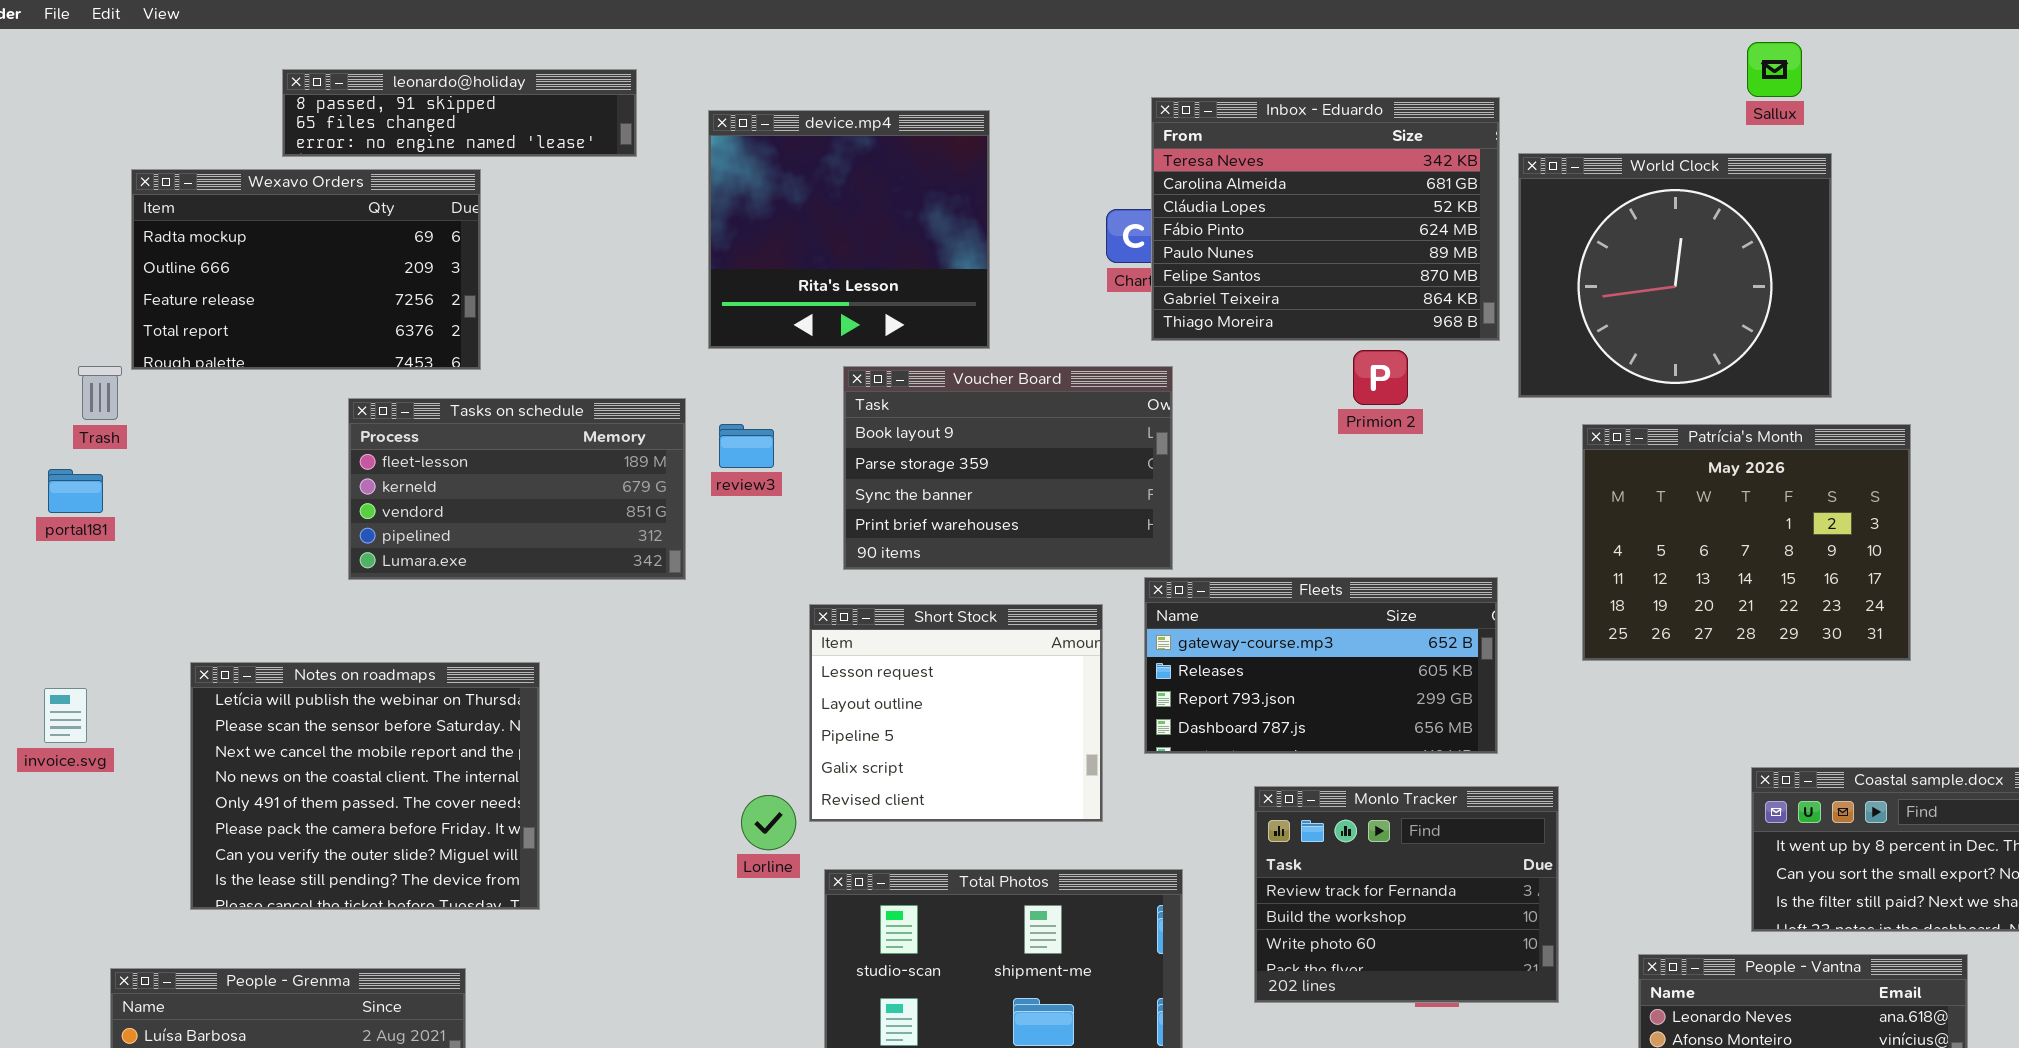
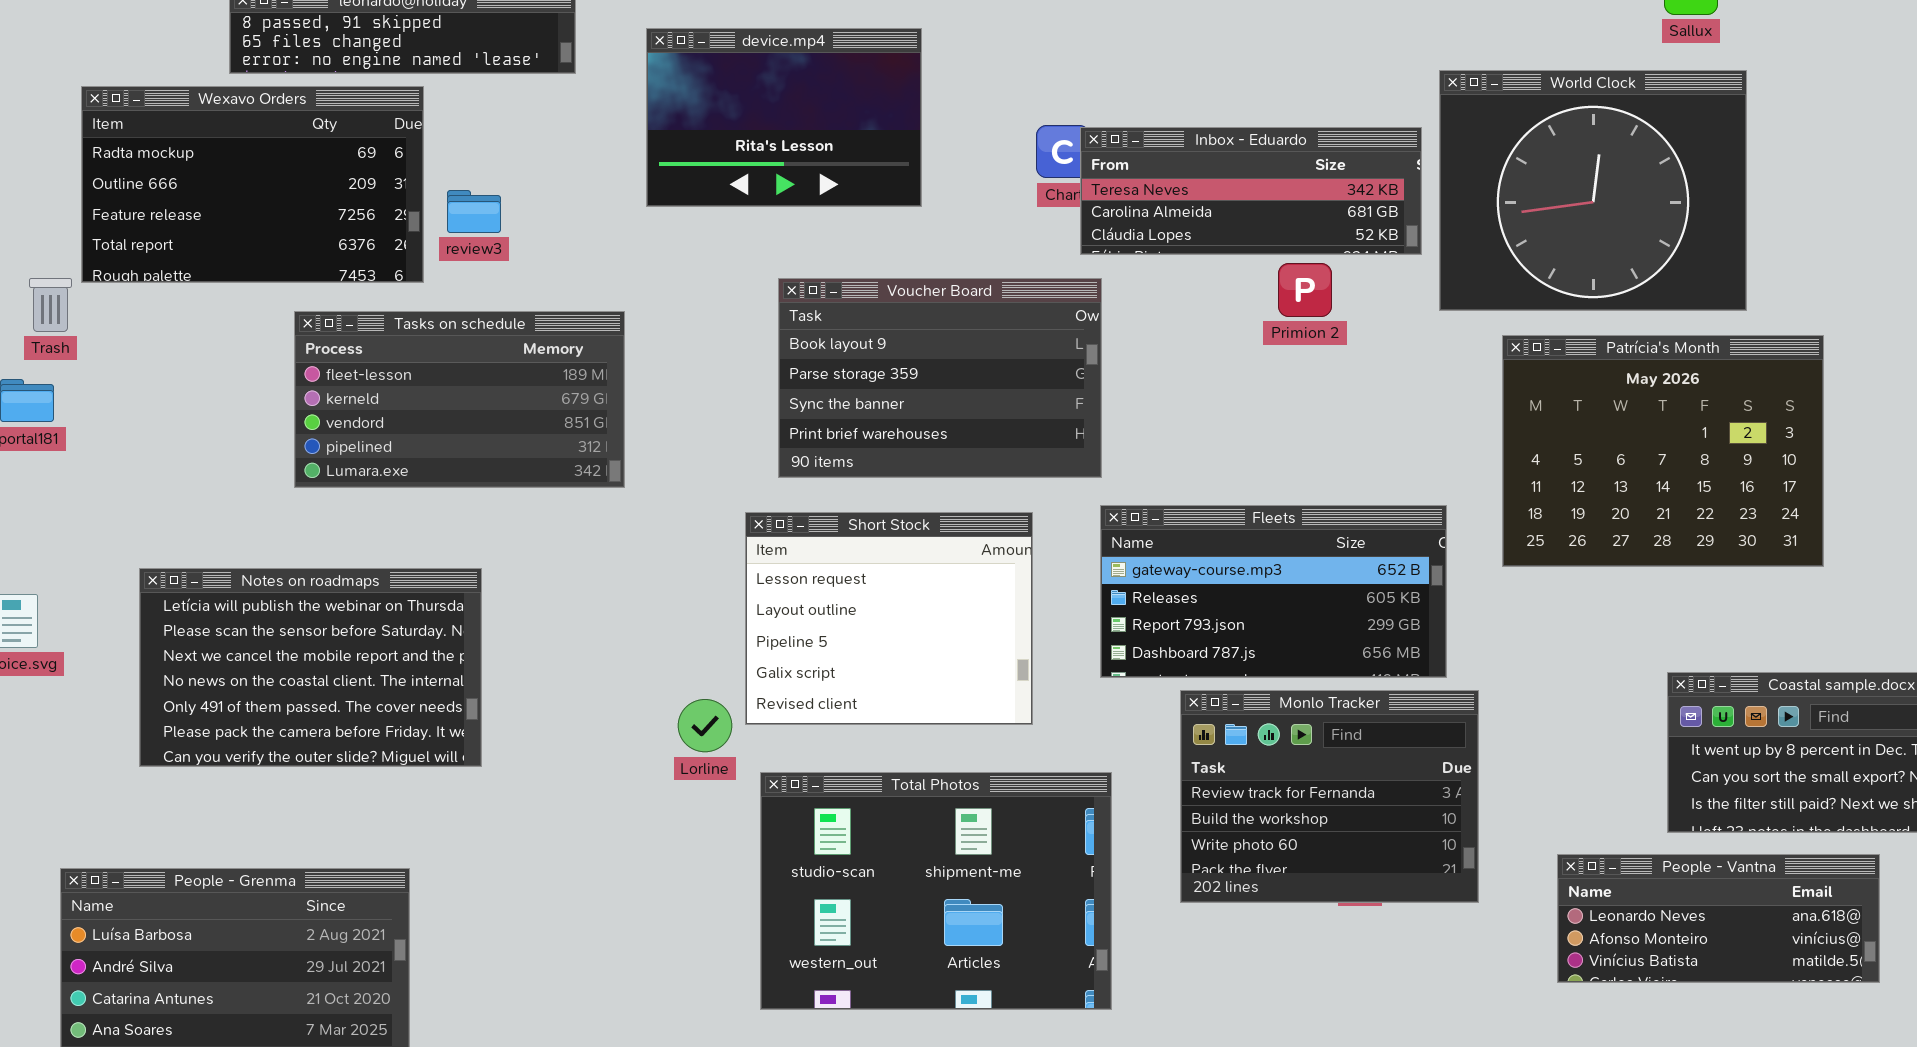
Inbox - Eduardo: [1151,97,1500,341] -> [1080,127,1422,255], resized
device.mp4: [708,110,990,349] -> [646,28,922,207], resized
review3: [719,424,774,468] -> [447,190,501,233], moved
Fleets: [1144,577,1498,754] -> [1100,505,1447,678], moved
Notes on roadmaps: [190,662,540,910] -> [139,568,482,767], resized

